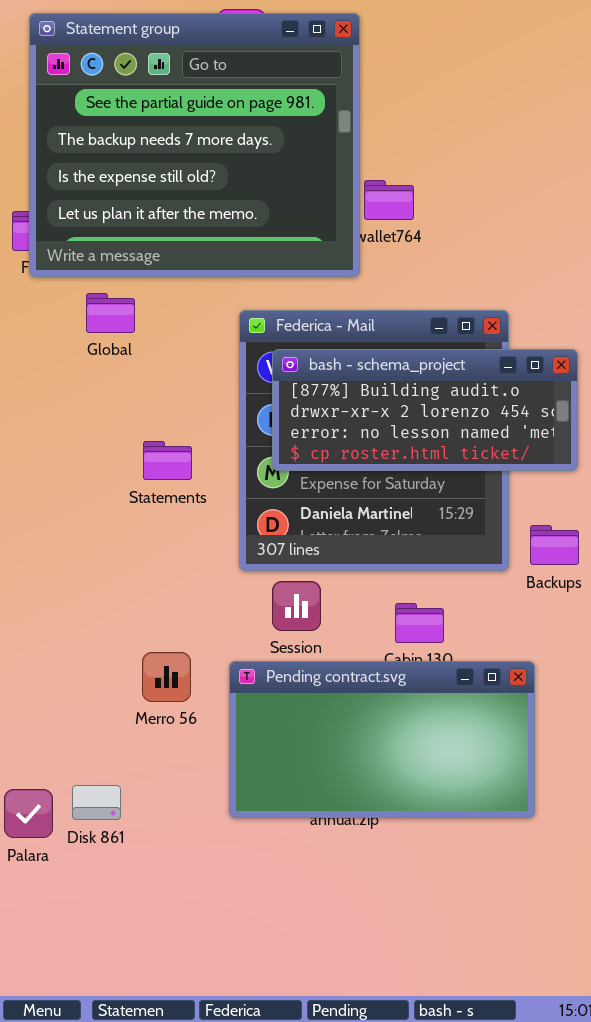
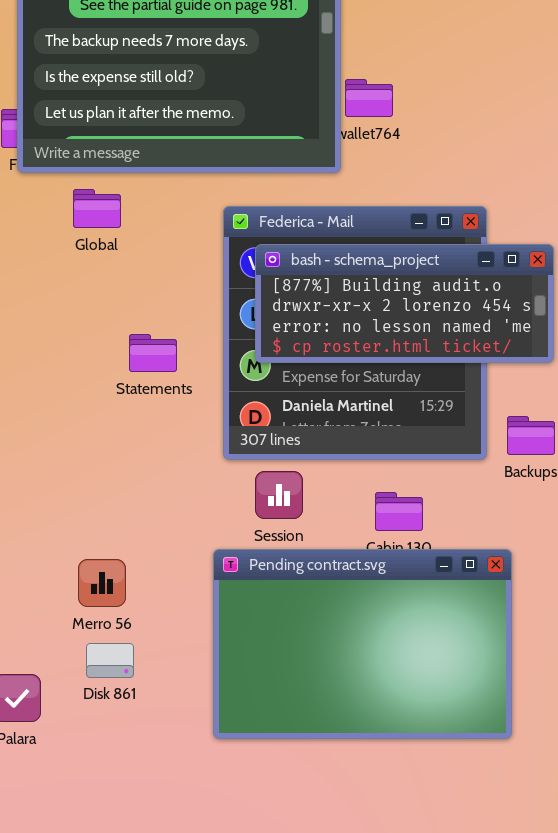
Merro 56: [142,652,191,702] -> [78,559,126,607], moved
Pending contract.svg: [229,661,535,818] -> [213,549,512,739], resized
Disk 861: [72,785,121,820] -> [86,643,134,678], moved

